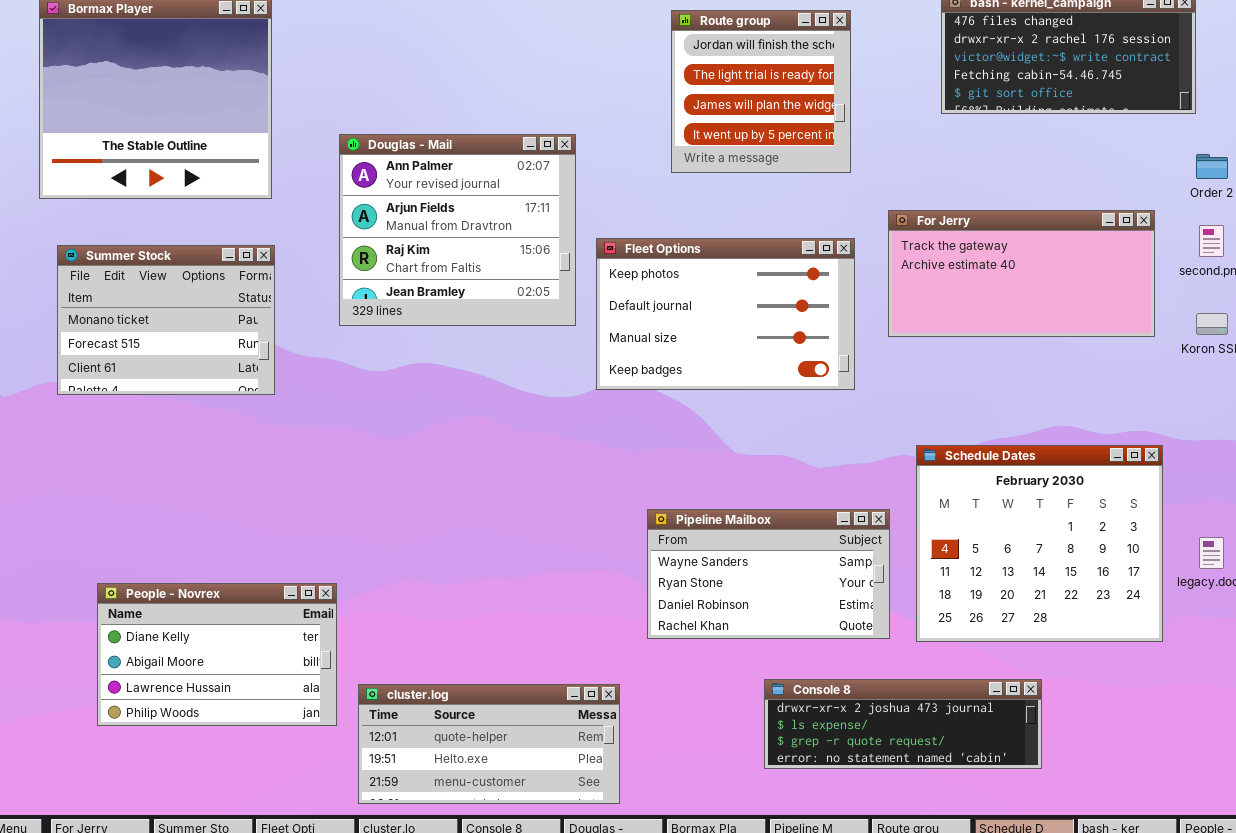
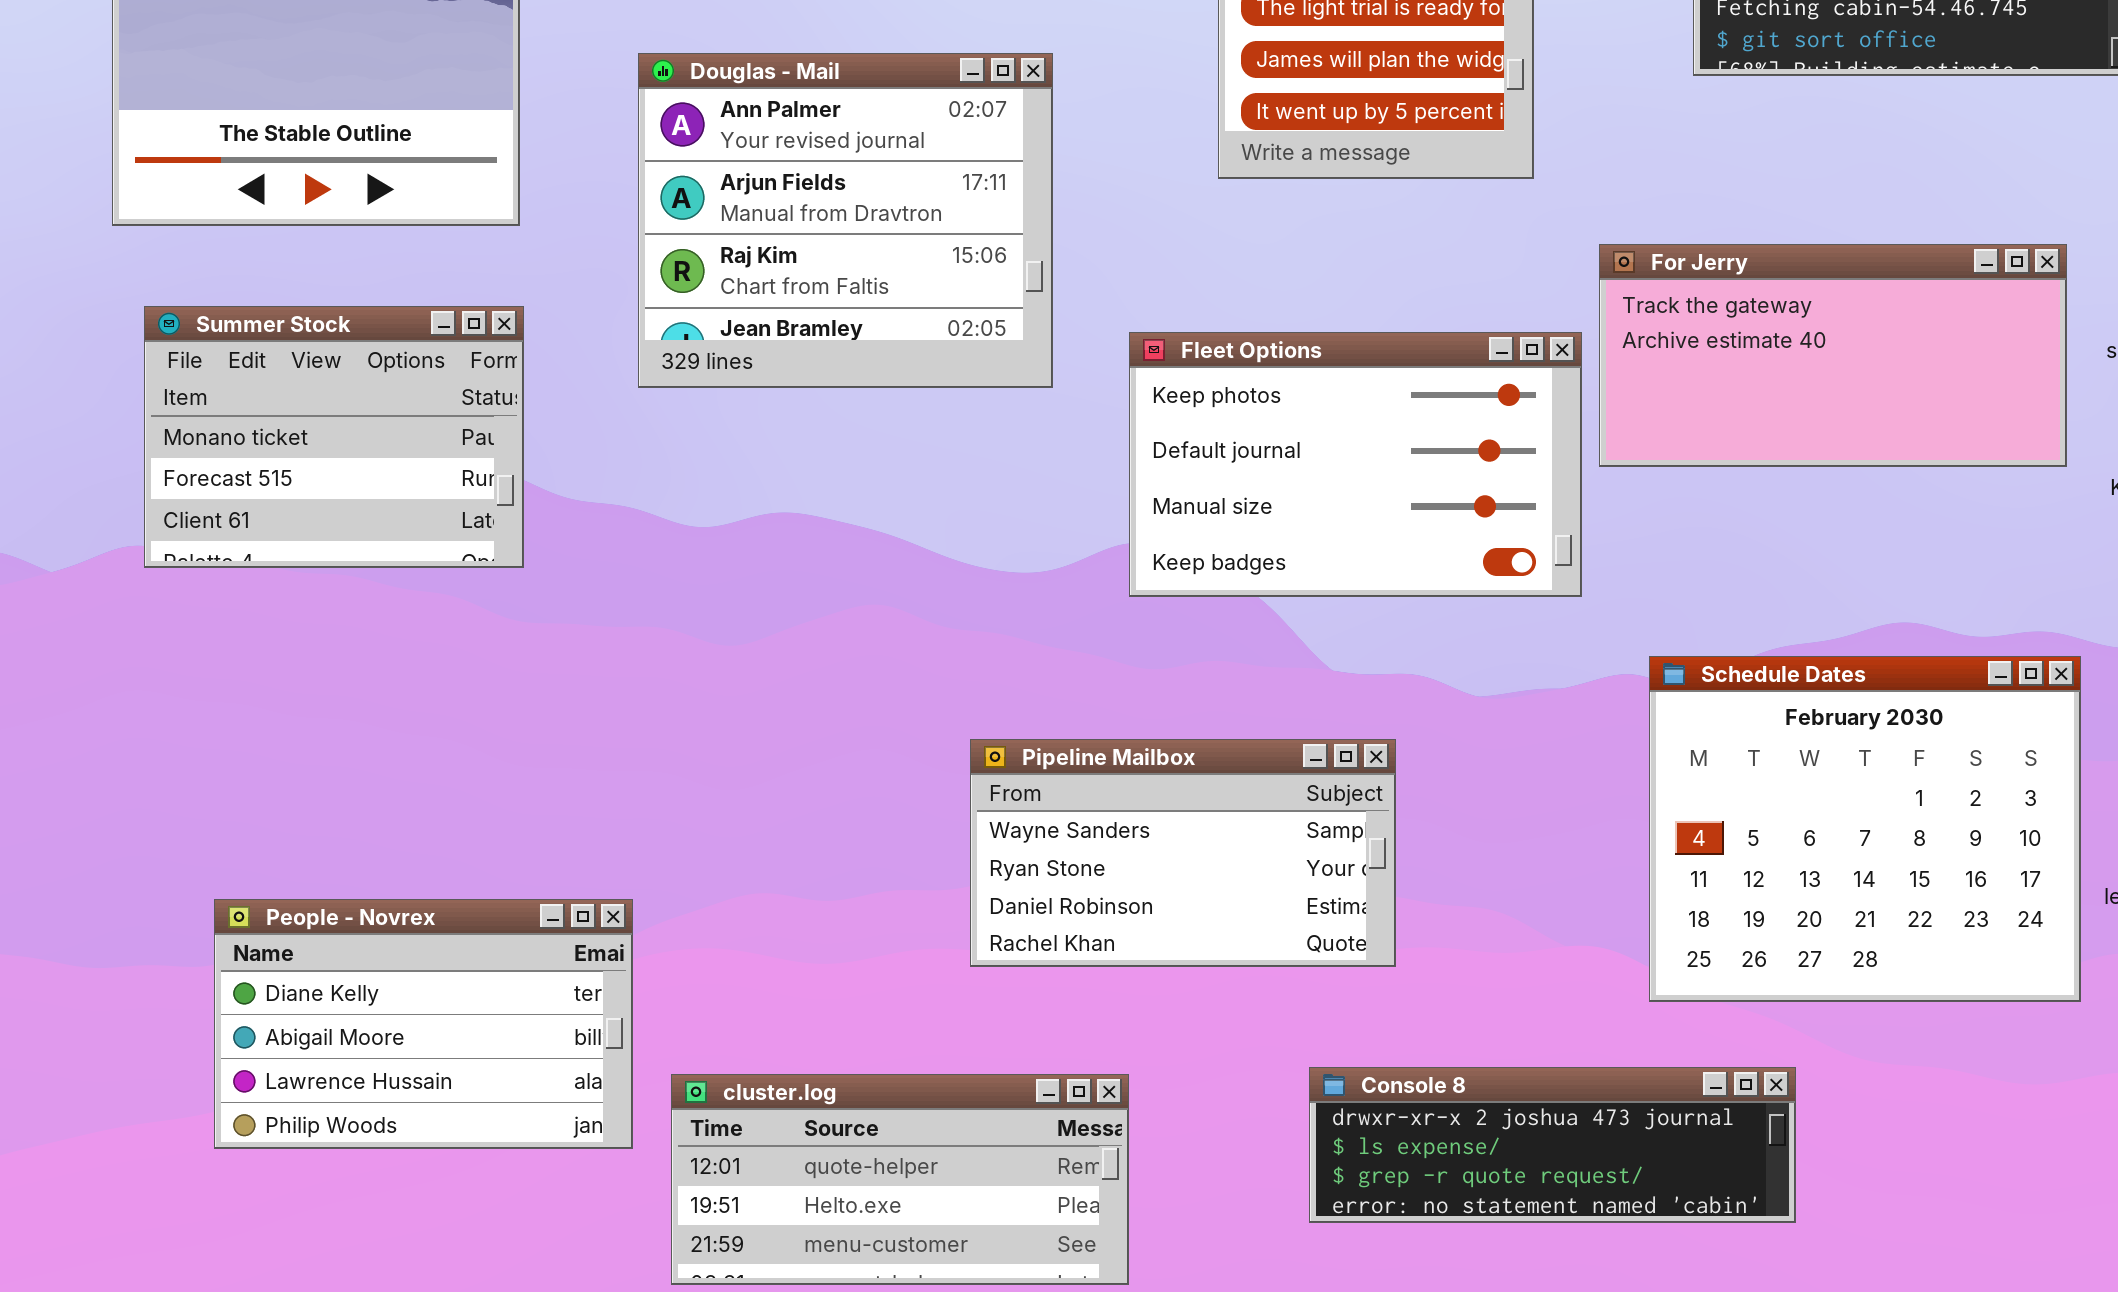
Douglas - Mail: [339,134,576,326] -> [638,53,1053,388], moved
Fleet Options: [596,238,855,390] -> [1129,332,1582,597], moved
Pipeline Mailbox: [647,509,890,639] -> [970,739,1396,967], moved
Console 8: [764,679,1042,769] -> [1309,1067,1796,1223], moved

